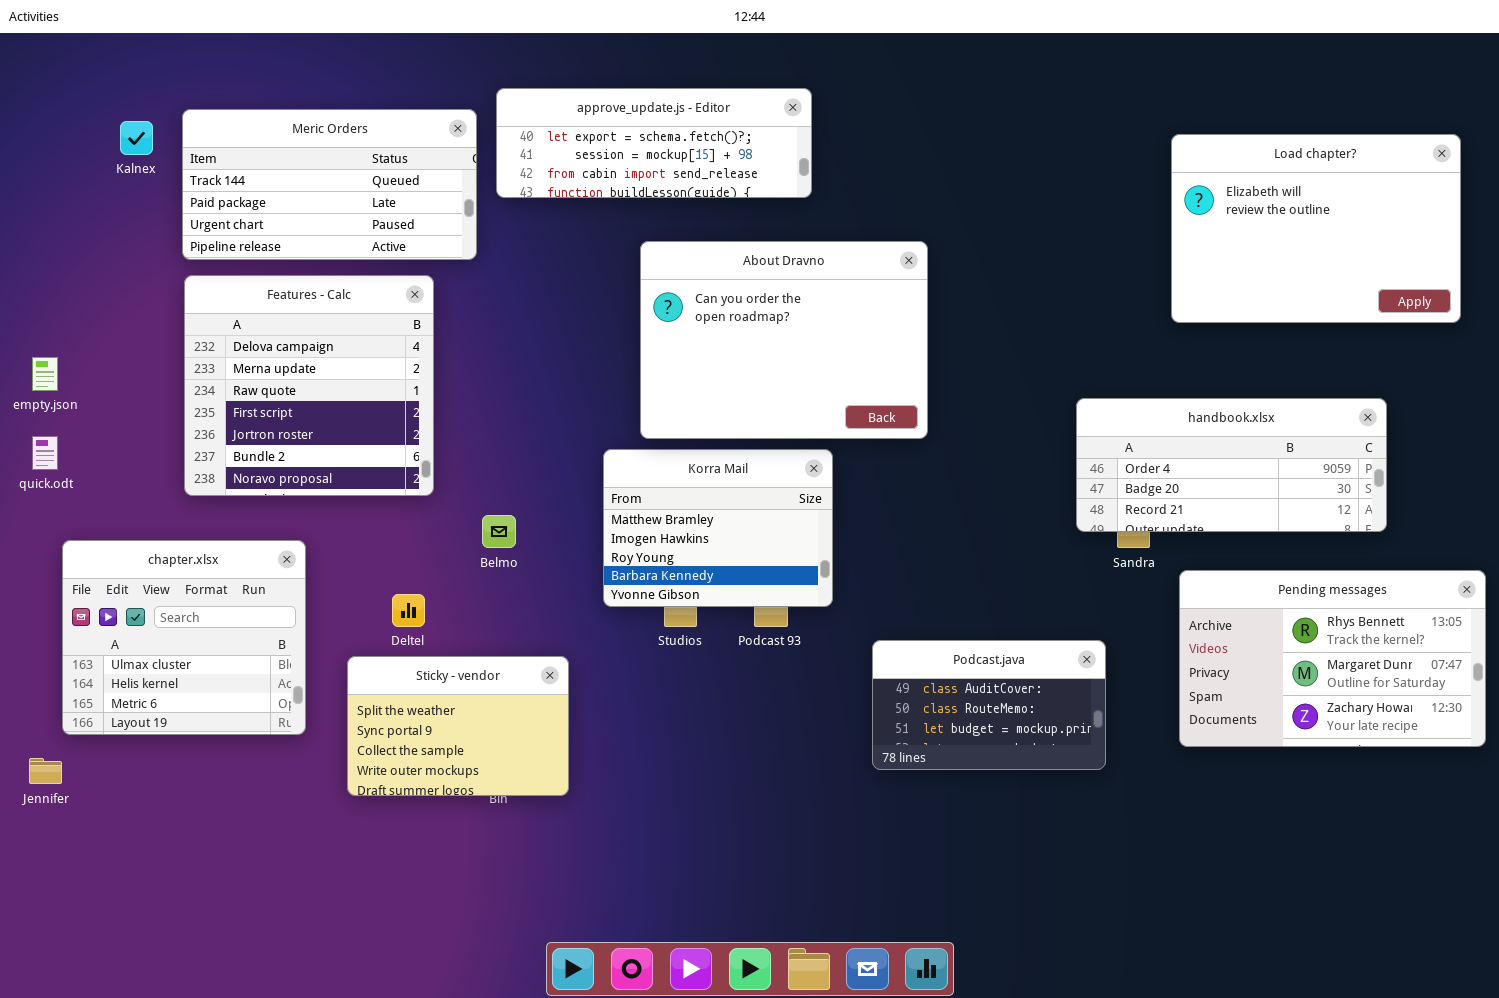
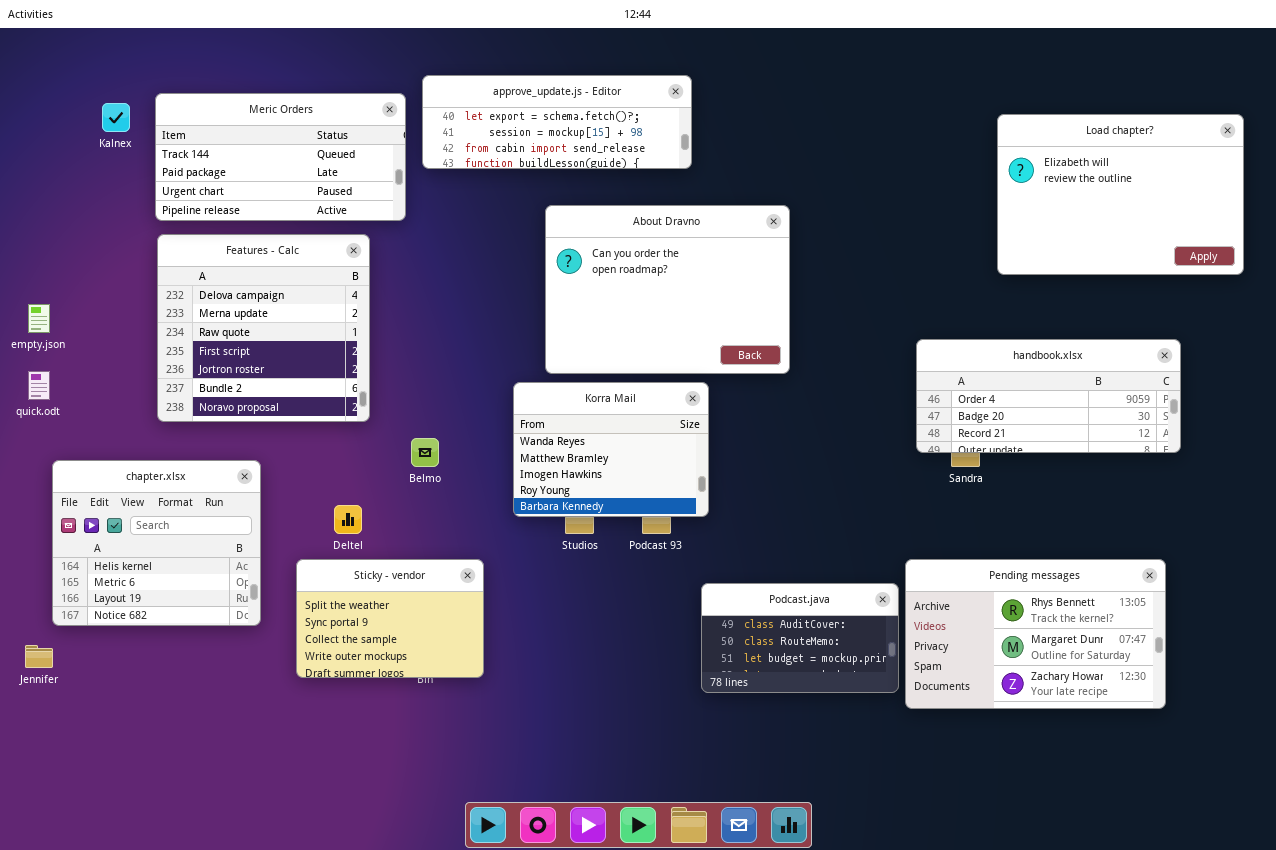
Korra Mail: [603,449,833,607] -> [513,382,709,517], scrolled up 1 row
chapter.xlsx: [62,540,306,735] -> [52,460,261,626], scrolled down 1 row
Pending messages: [1179,570,1486,747] -> [905,559,1166,709], moved
Podcast.java: [872,640,1106,770] -> [701,583,899,693], moved

